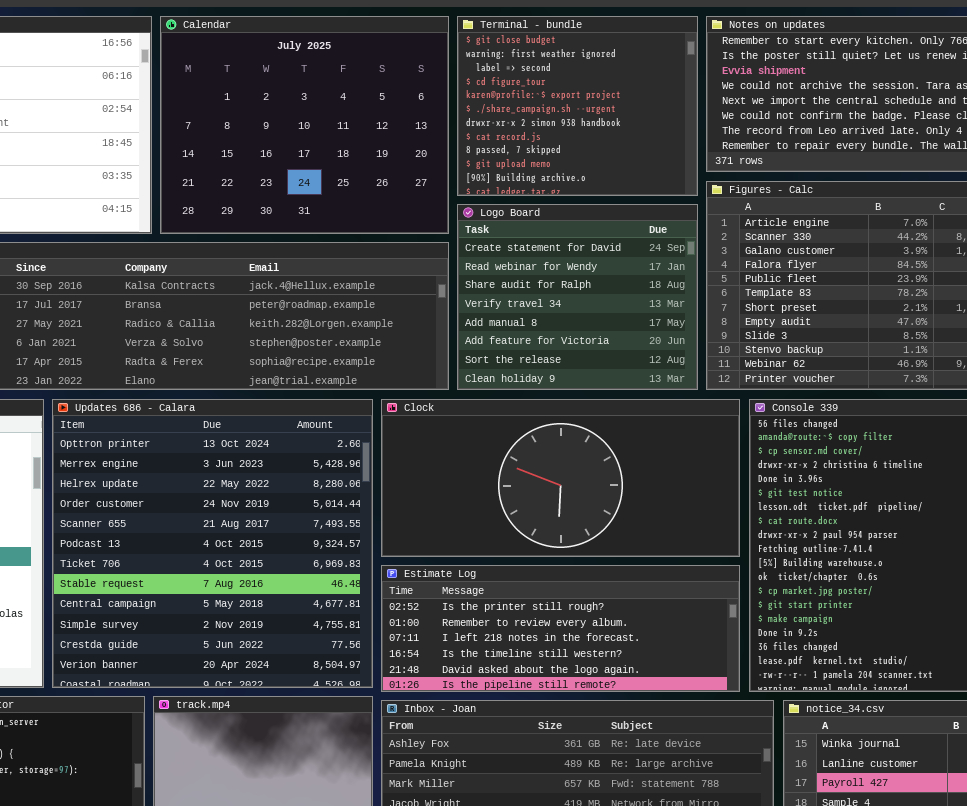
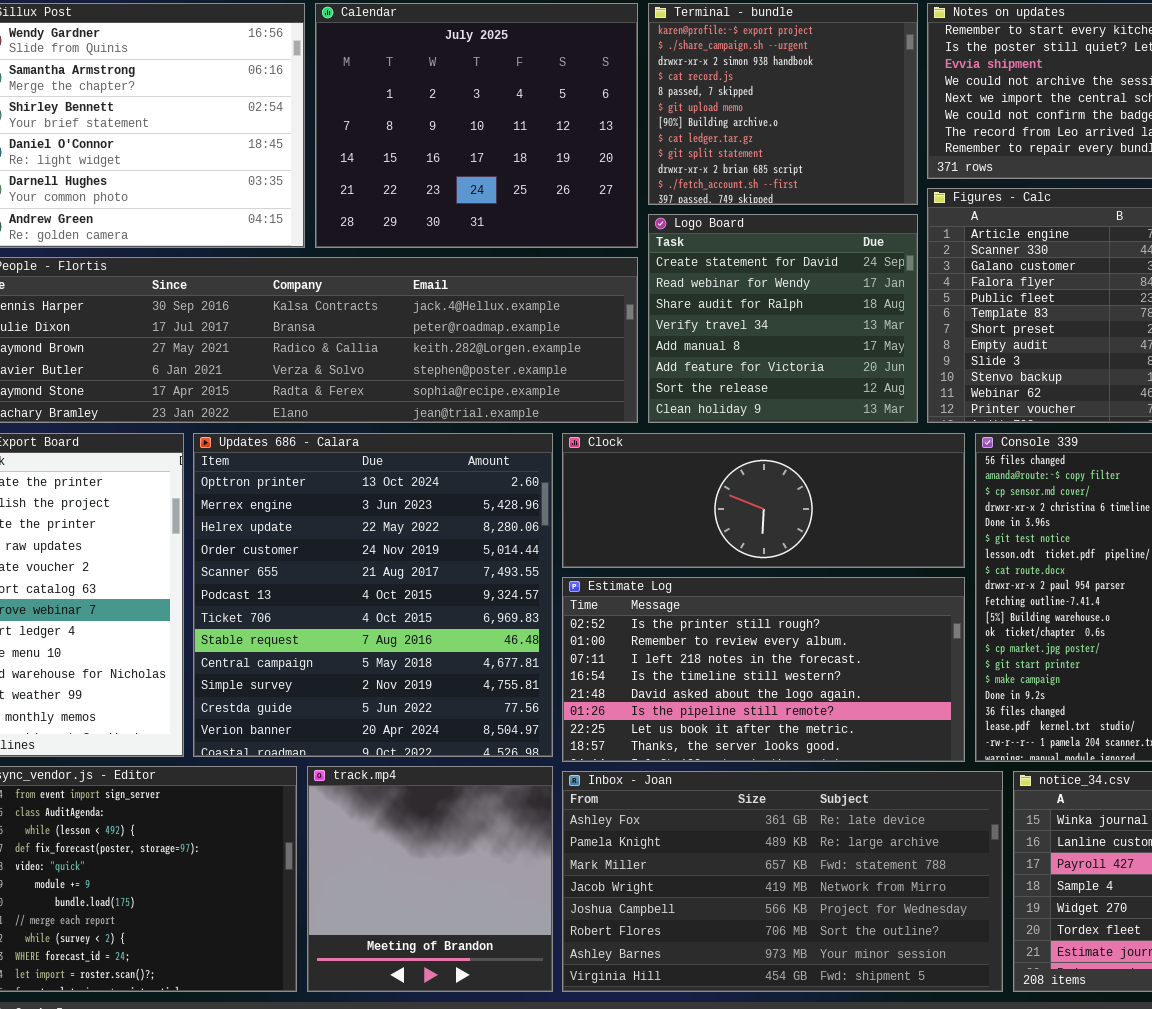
Terminal - bundle: [457,16,698,196] -> [648,3,918,205], scrolled down 4 rows
Clock: [381,399,740,557] -> [562,433,965,568], resized
Estimate Log: [381,565,740,692] -> [562,577,965,762], resized

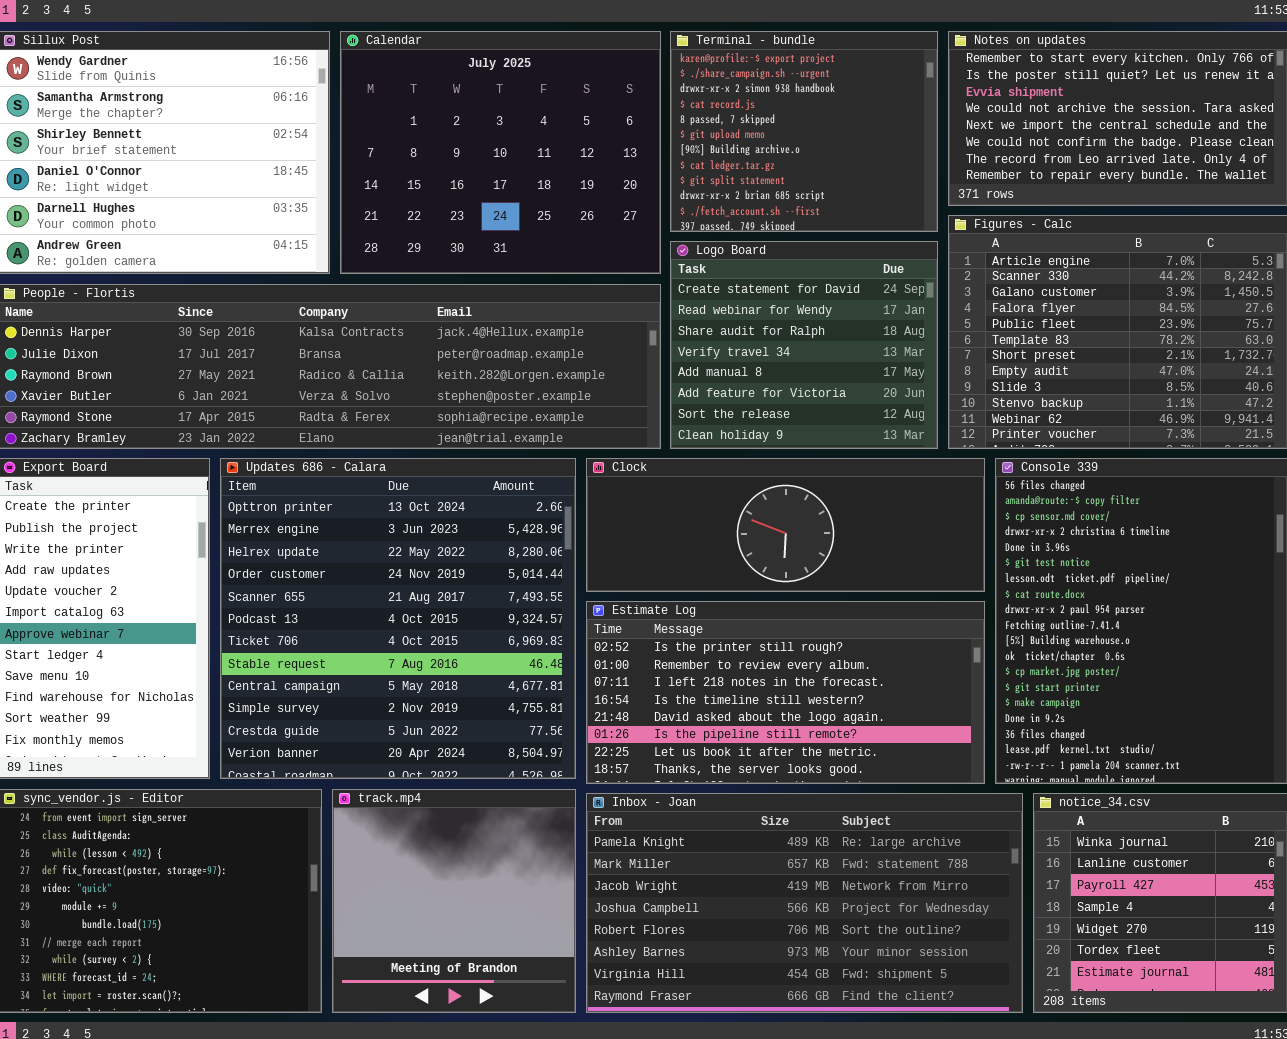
Inbox - Joan: [562,771,1003,992] -> [586,793,1023,1013], scrolled down 1 row

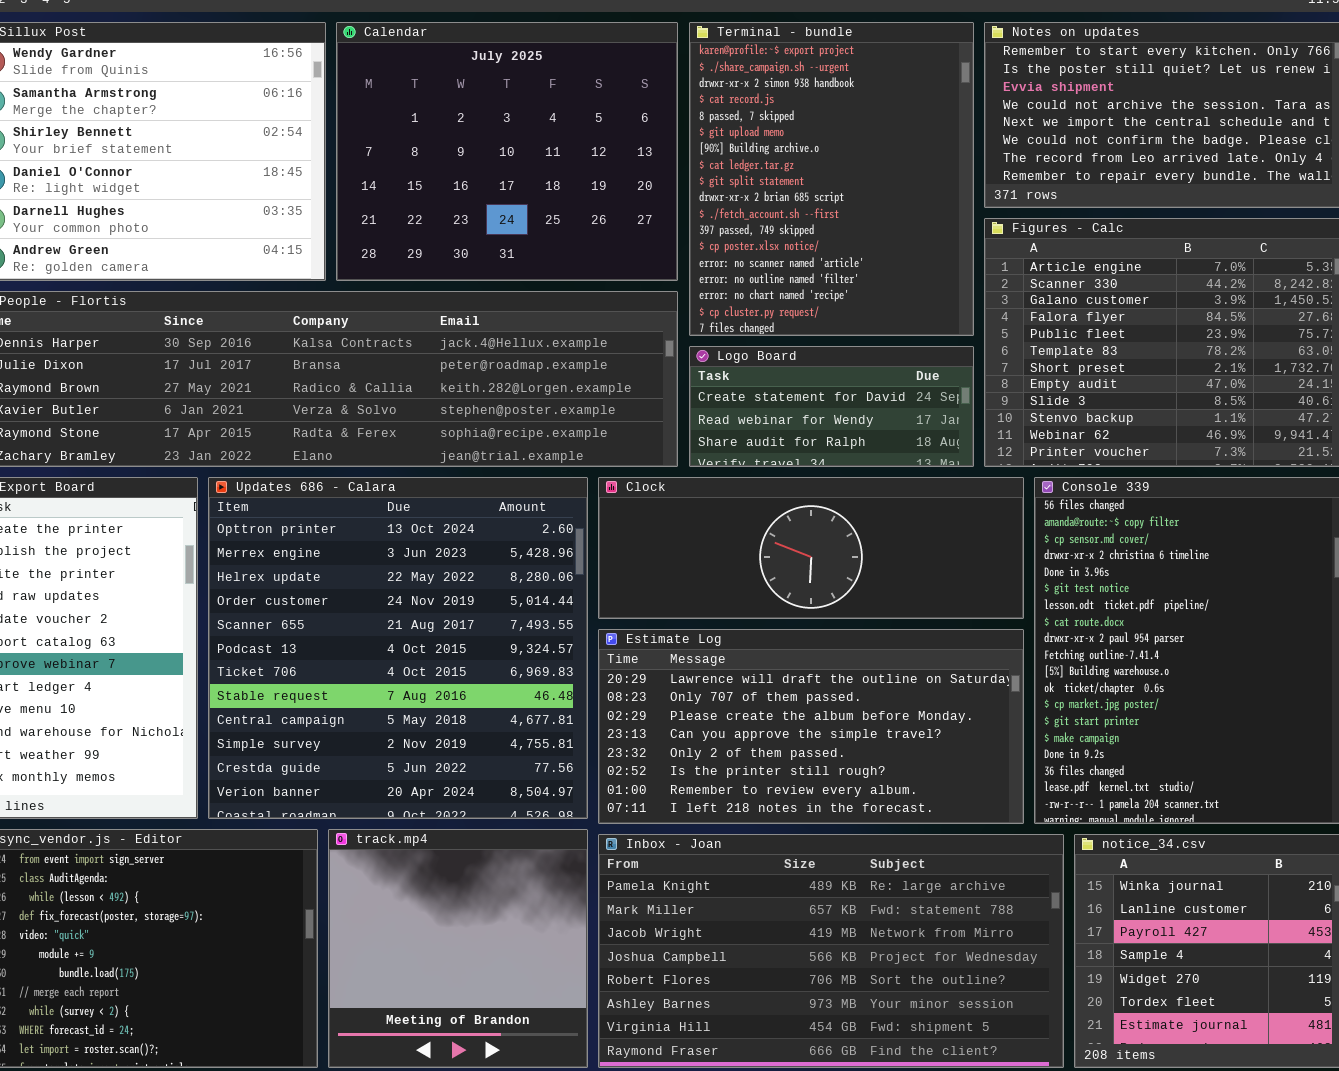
Terminal - bundle: [670,31,938,232] -> [689,22,974,336], resized
Logo Board: [670,241,938,449] -> [689,346,974,467], resized
Estimate Log: [586,601,985,784] -> [598,629,1024,824], scrolled up 5 rows

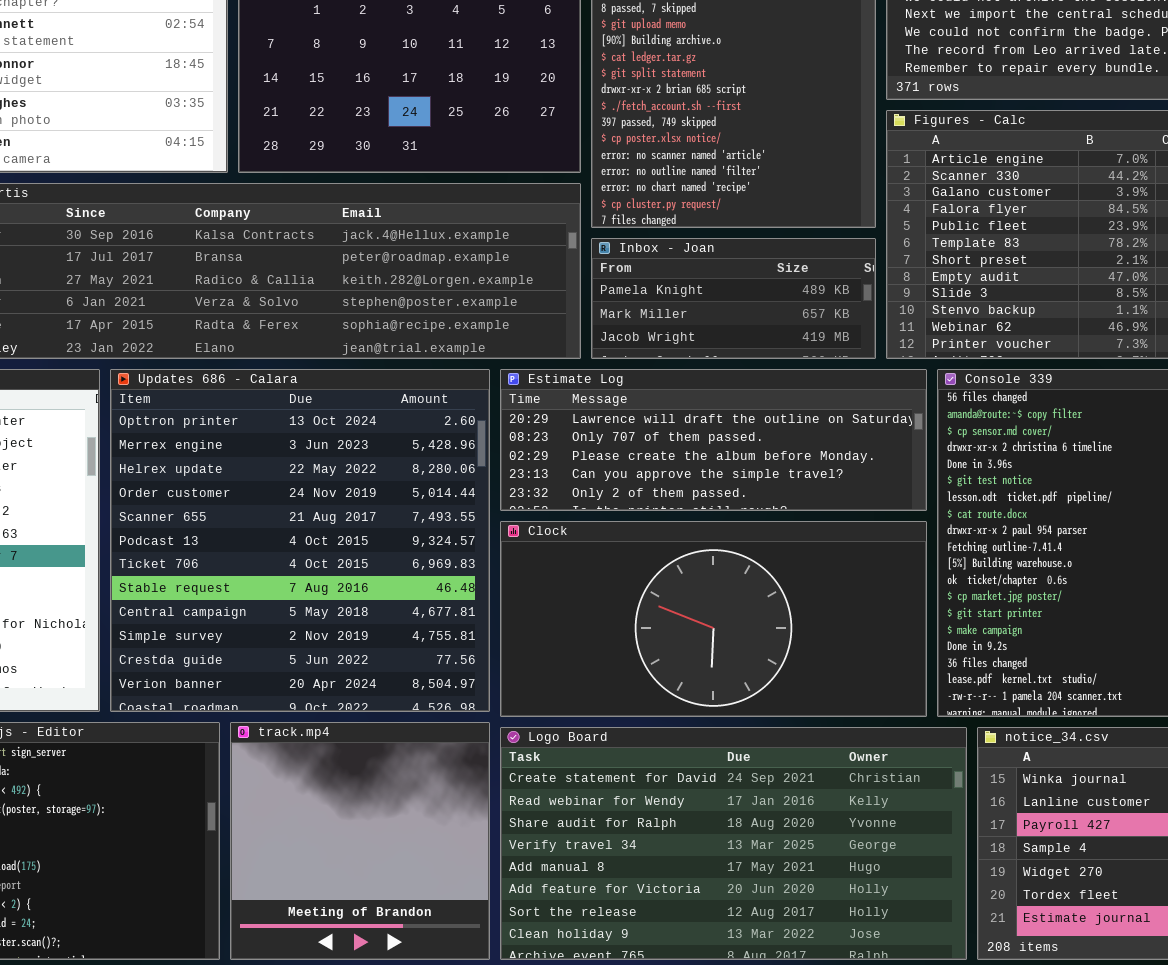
Logo Board: [689,346,974,467] -> [500,727,967,960], moved, resized
Clock: [598,477,1024,619] -> [500,521,927,717], moved, resized
Estimate Log: [598,629,1024,824] -> [500,369,927,511], moved, resized
Inbox - Joan: [598,834,1064,1068] -> [591,238,876,359], moved, resized

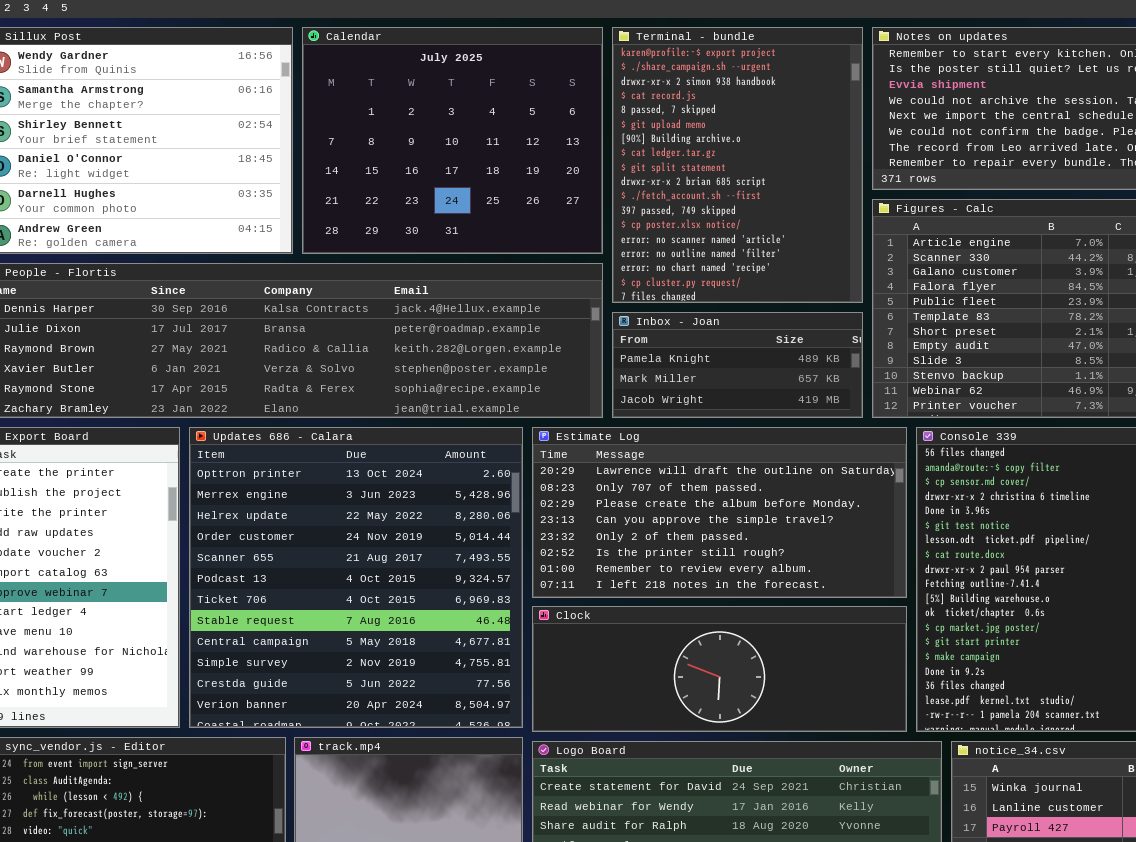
Estimate Log: [500,369,927,511] -> [532,427,907,598], resized
Clock: [500,521,927,717] -> [532,606,907,732], resized

